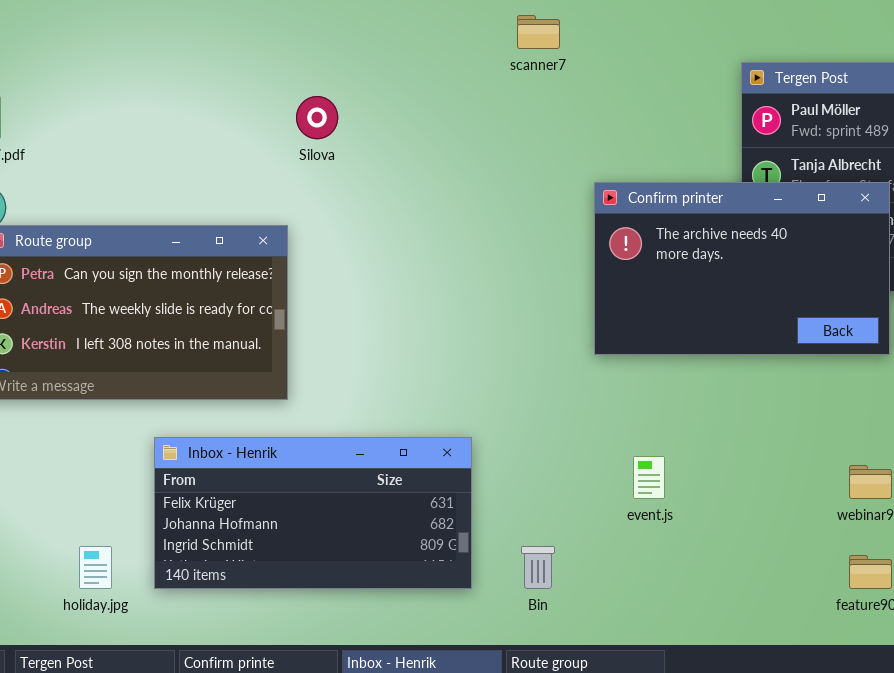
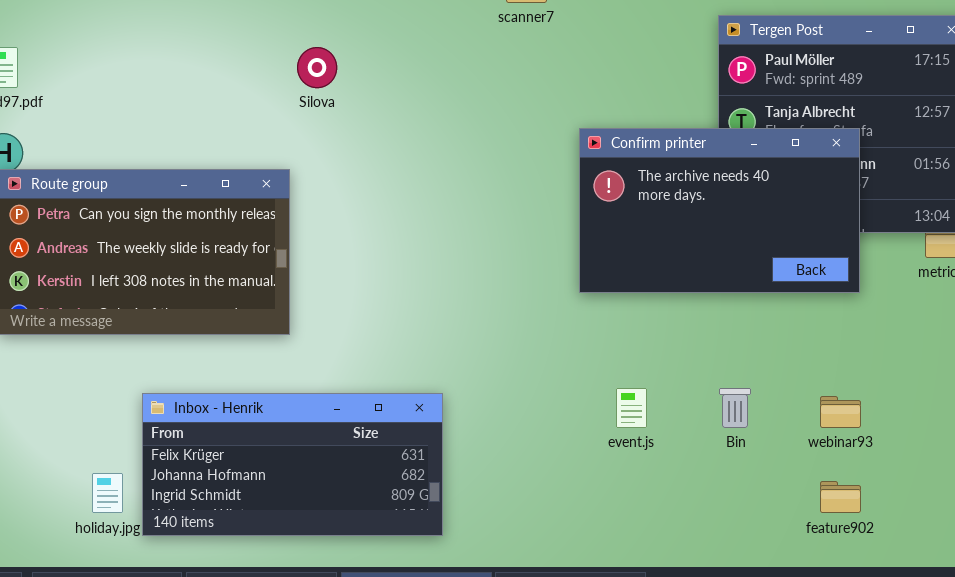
Inbox - Henrik: [154,437,472,589] -> [142,393,443,536], moved
Bin: [521,546,555,589] -> [719,388,751,428], moved

